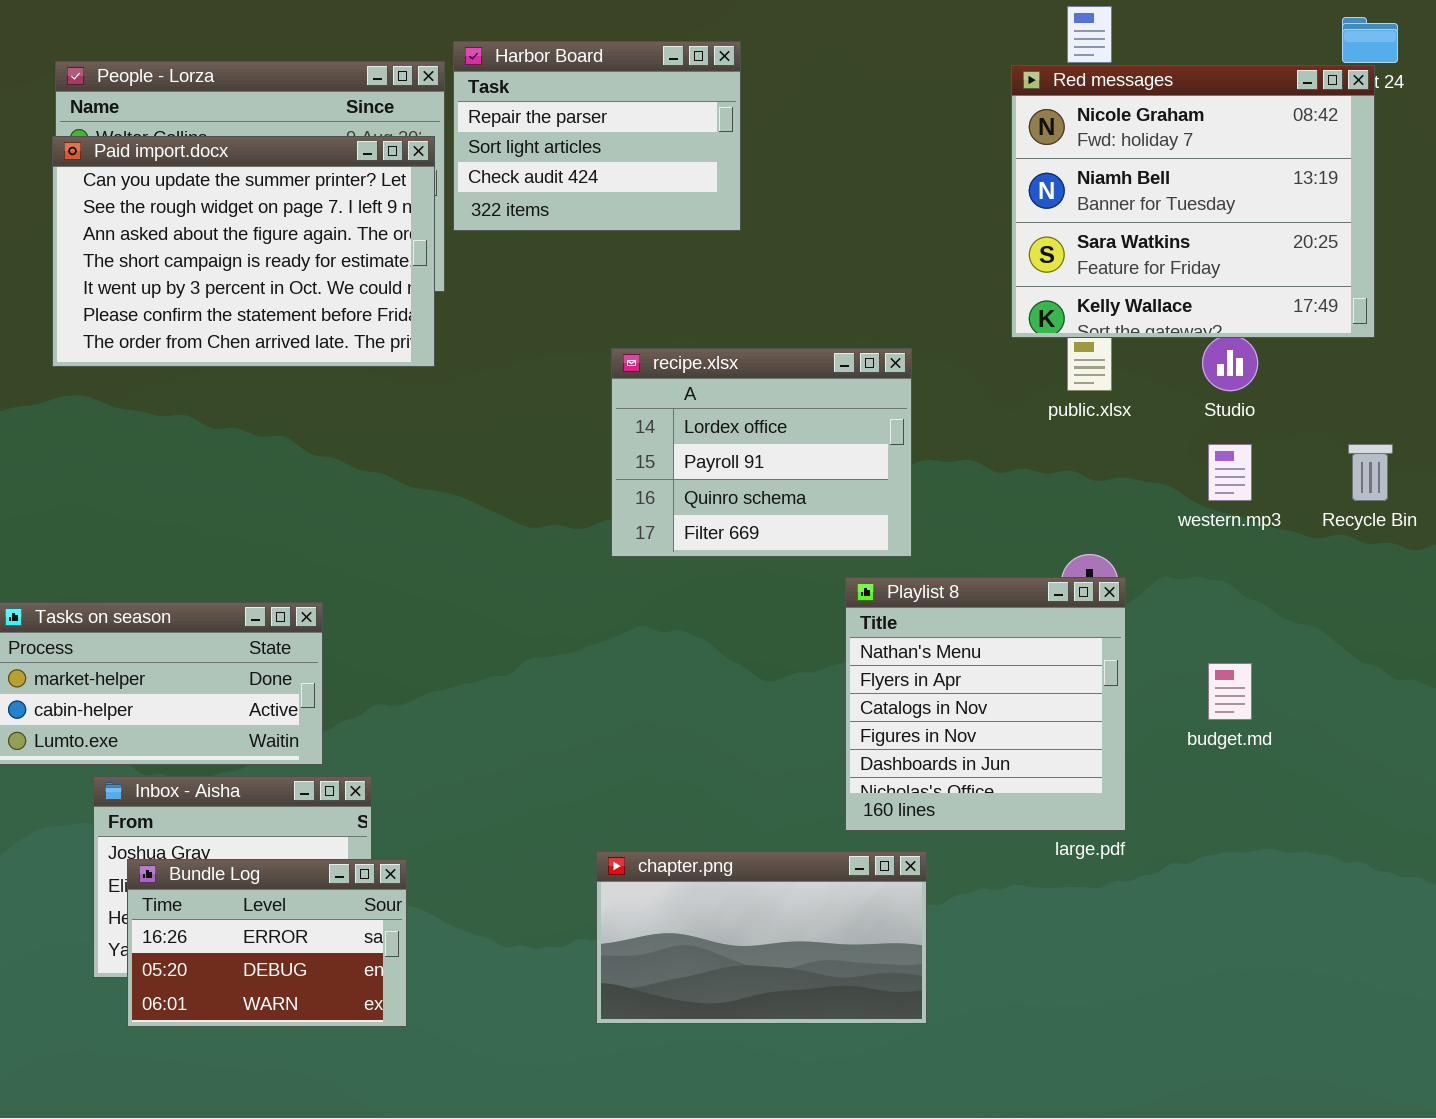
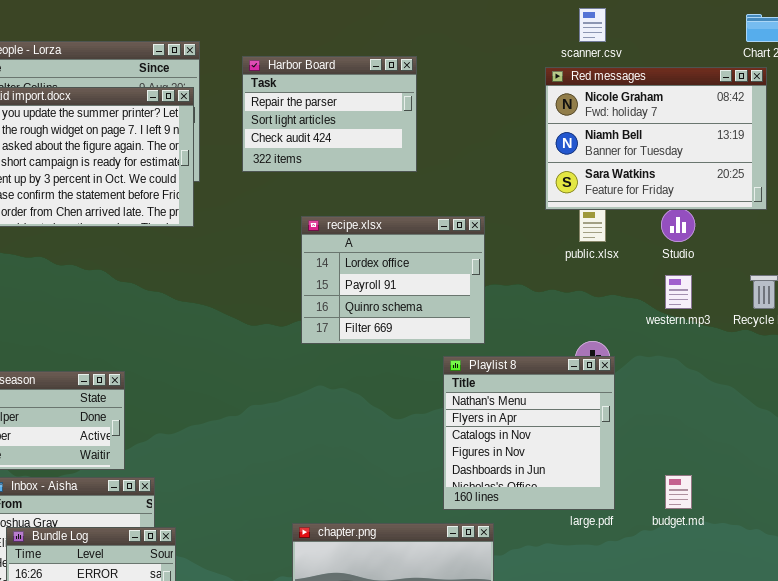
Harbor Board: [453,41,741,231] -> [242,56,417,172], moved
Red messages: [1011,65,1375,338] -> [545,67,767,210], resized
budget.md: [1208,663,1252,720] -> [665,475,692,509], moved

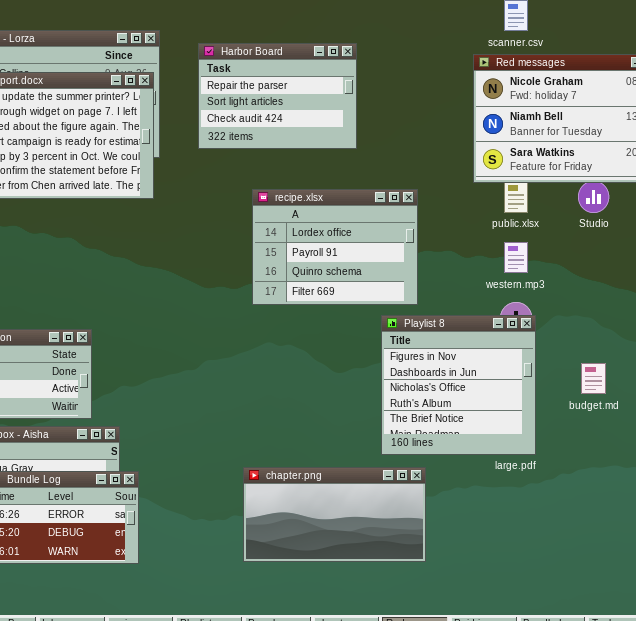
western.mp3: [665,275,692,309] -> [504,242,528,273], moved
Playlist 8: [443,356,615,510] -> [381,315,536,455], scrolled down 3 rows
budget.md: [665,475,692,509] -> [581,363,606,394], moved

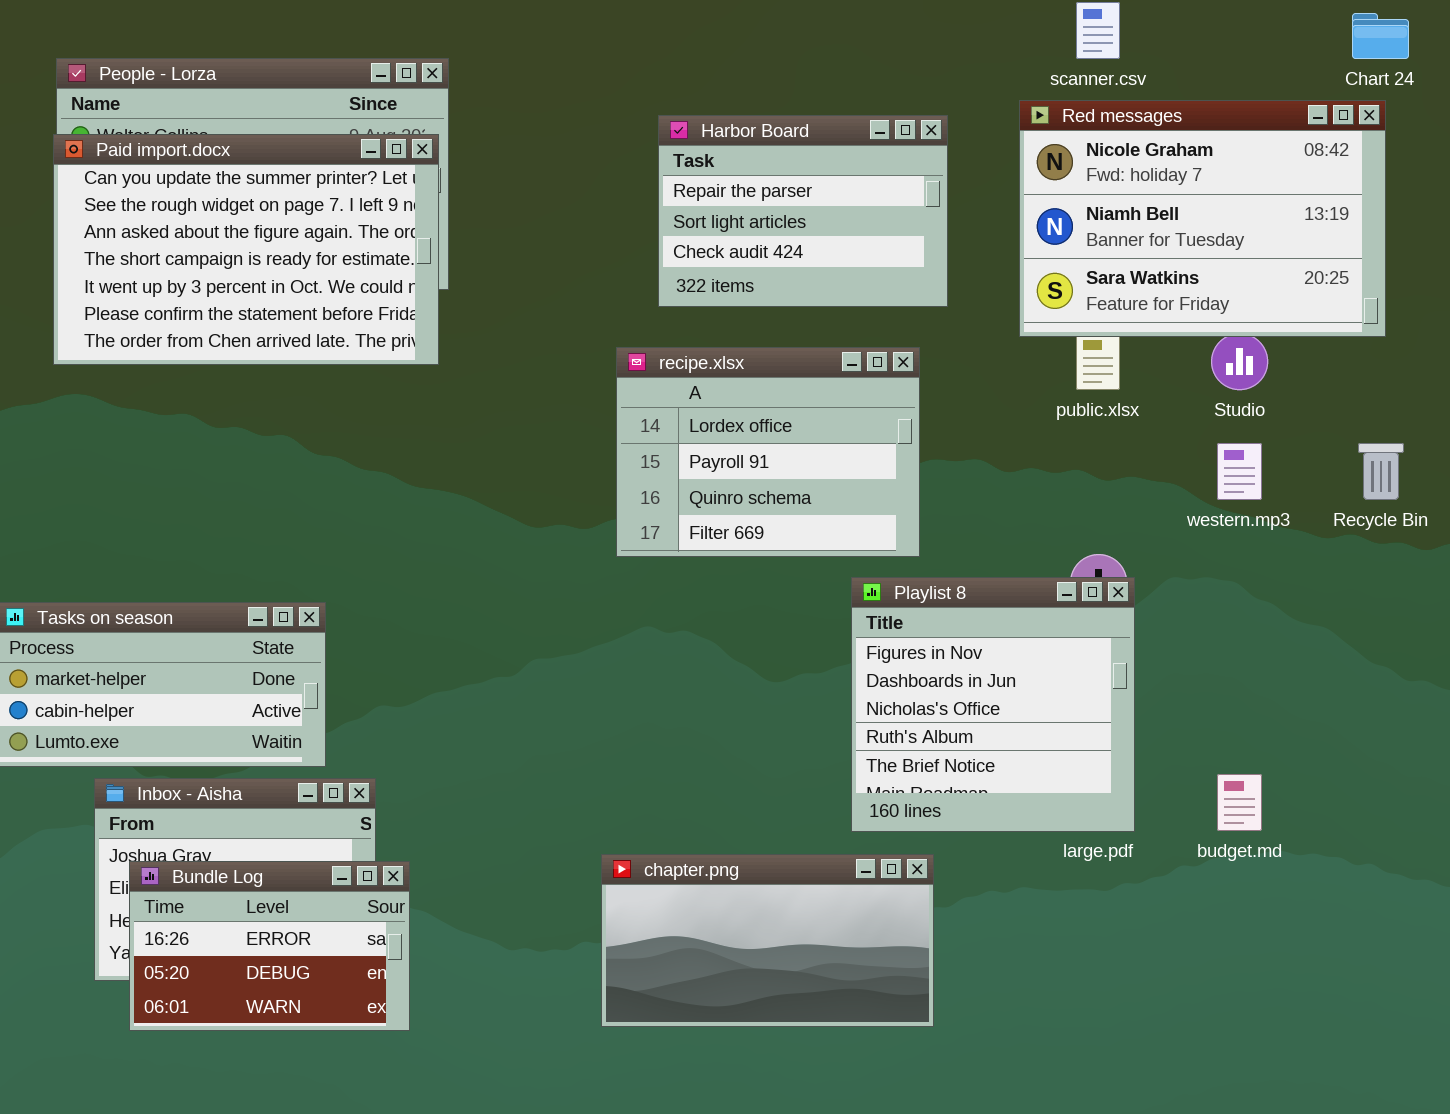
Harbor Board: [198,43,357,149] -> [658,115,948,307], moved
western.mp3: [504,242,528,273] -> [1217,443,1262,500], moved
budget.md: [581,363,606,394] -> [1217,774,1262,831], moved

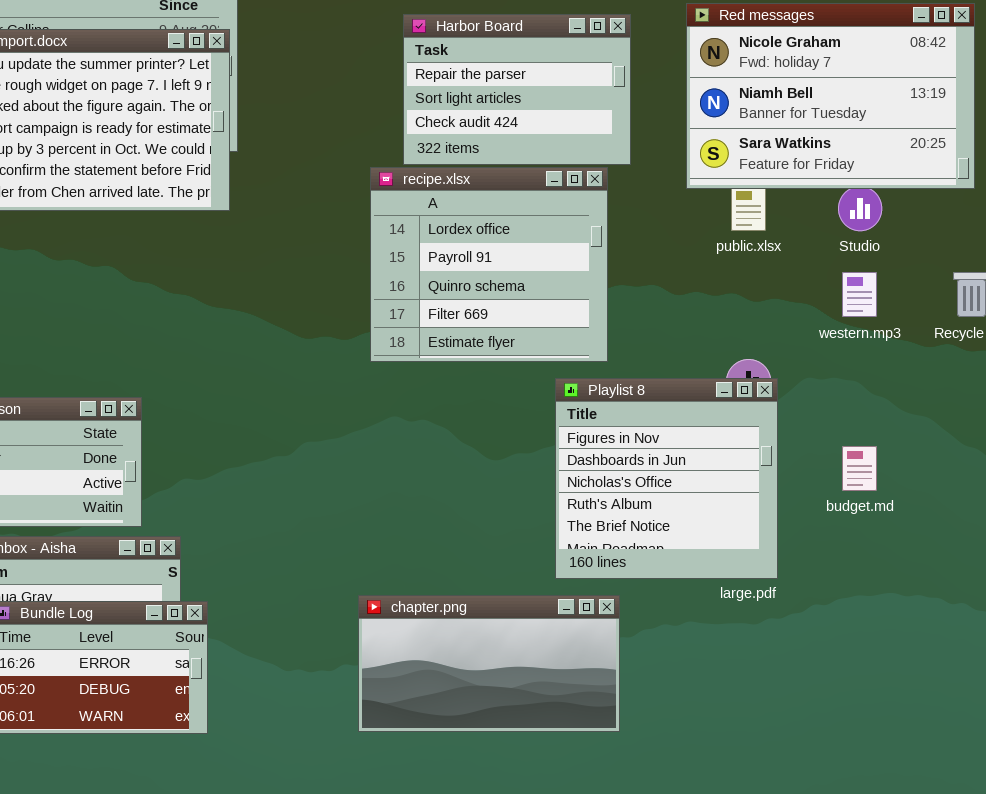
recipe.xlsx: [616,347,920,557] -> [370,167,608,362], resized
budget.md: [1217,774,1262,831] -> [842,446,877,491], moved

